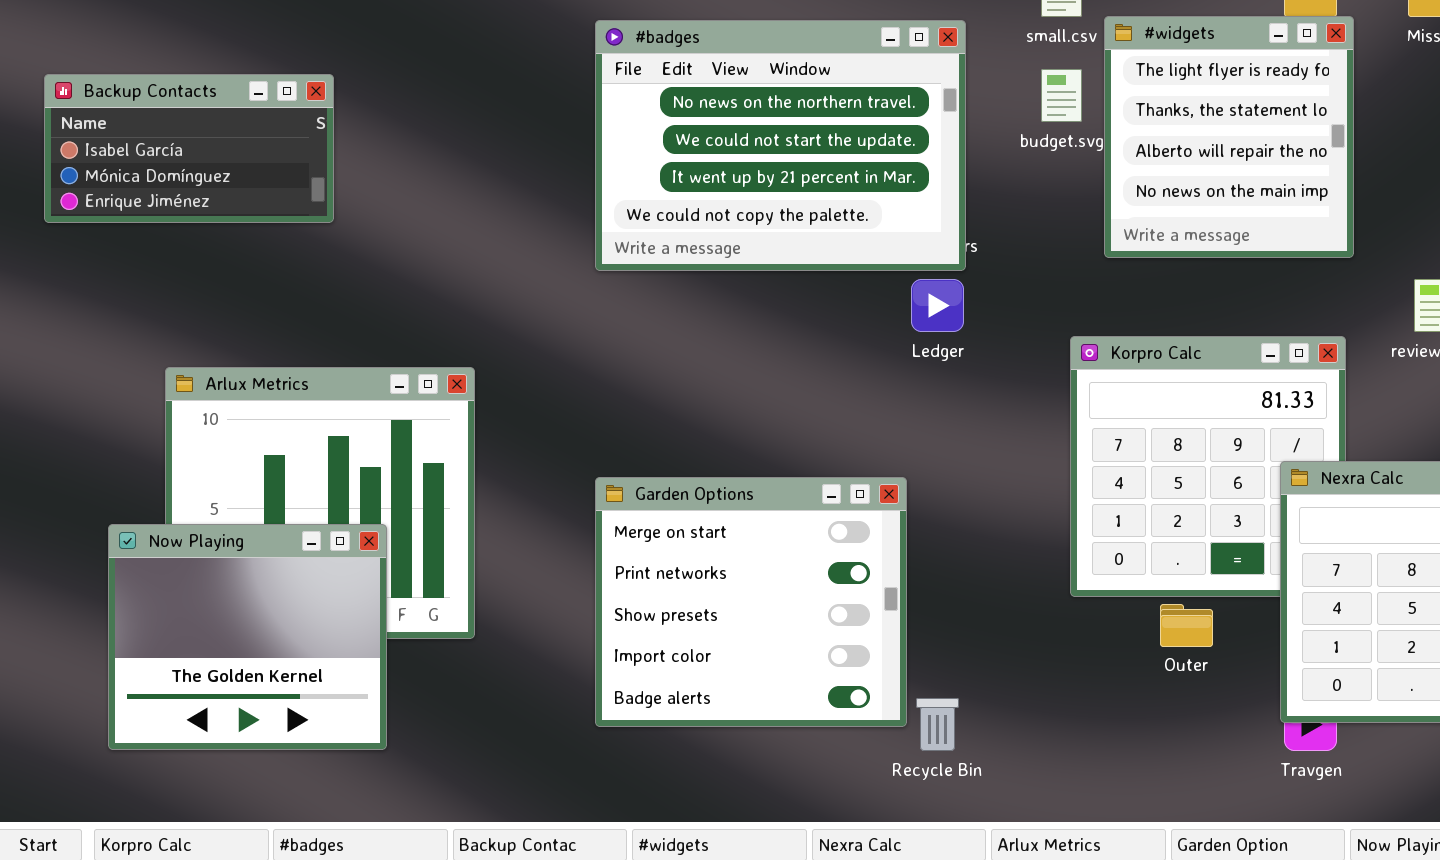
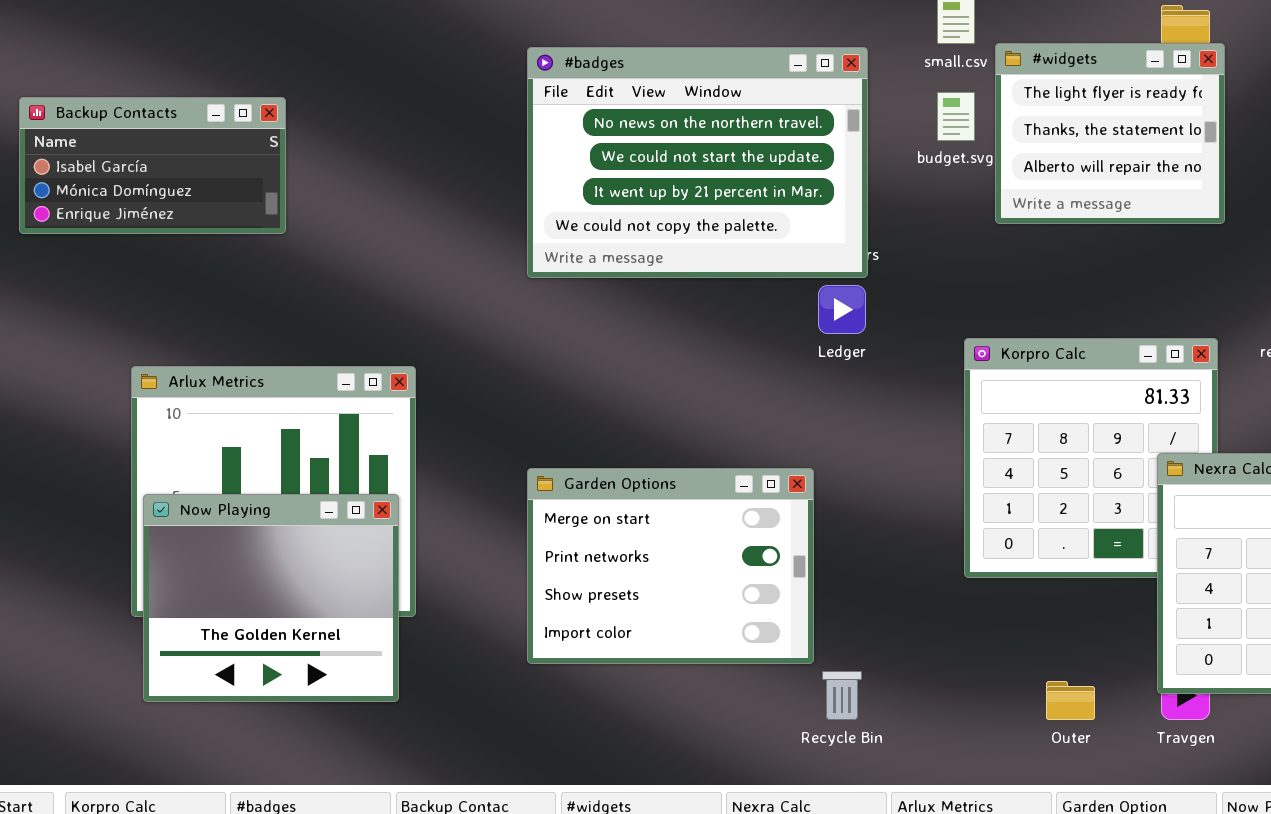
#widgets: [1104,16,1354,258] -> [995,43,1225,224], resized
Garden Options: [595,477,907,727] -> [527,468,814,664], resized
Now Playing: [108,524,387,750] -> [143,494,399,702], moved
Outer: [1160,604,1213,647] -> [1046,681,1095,720], moved

